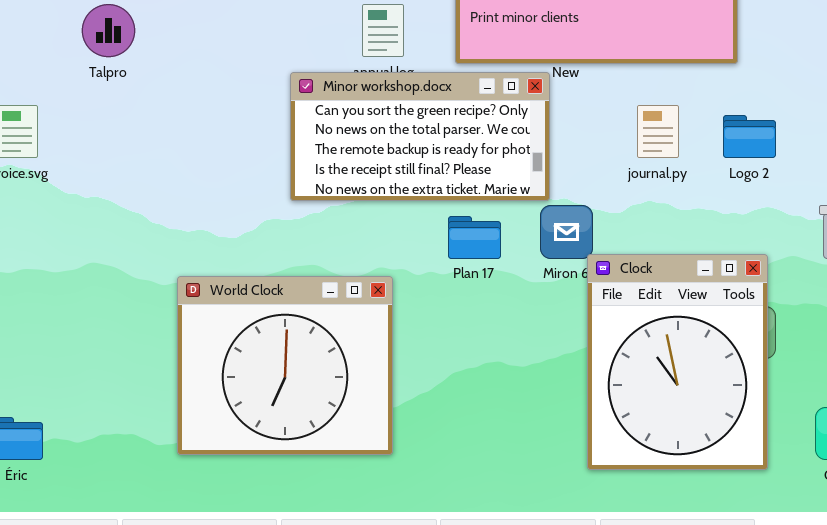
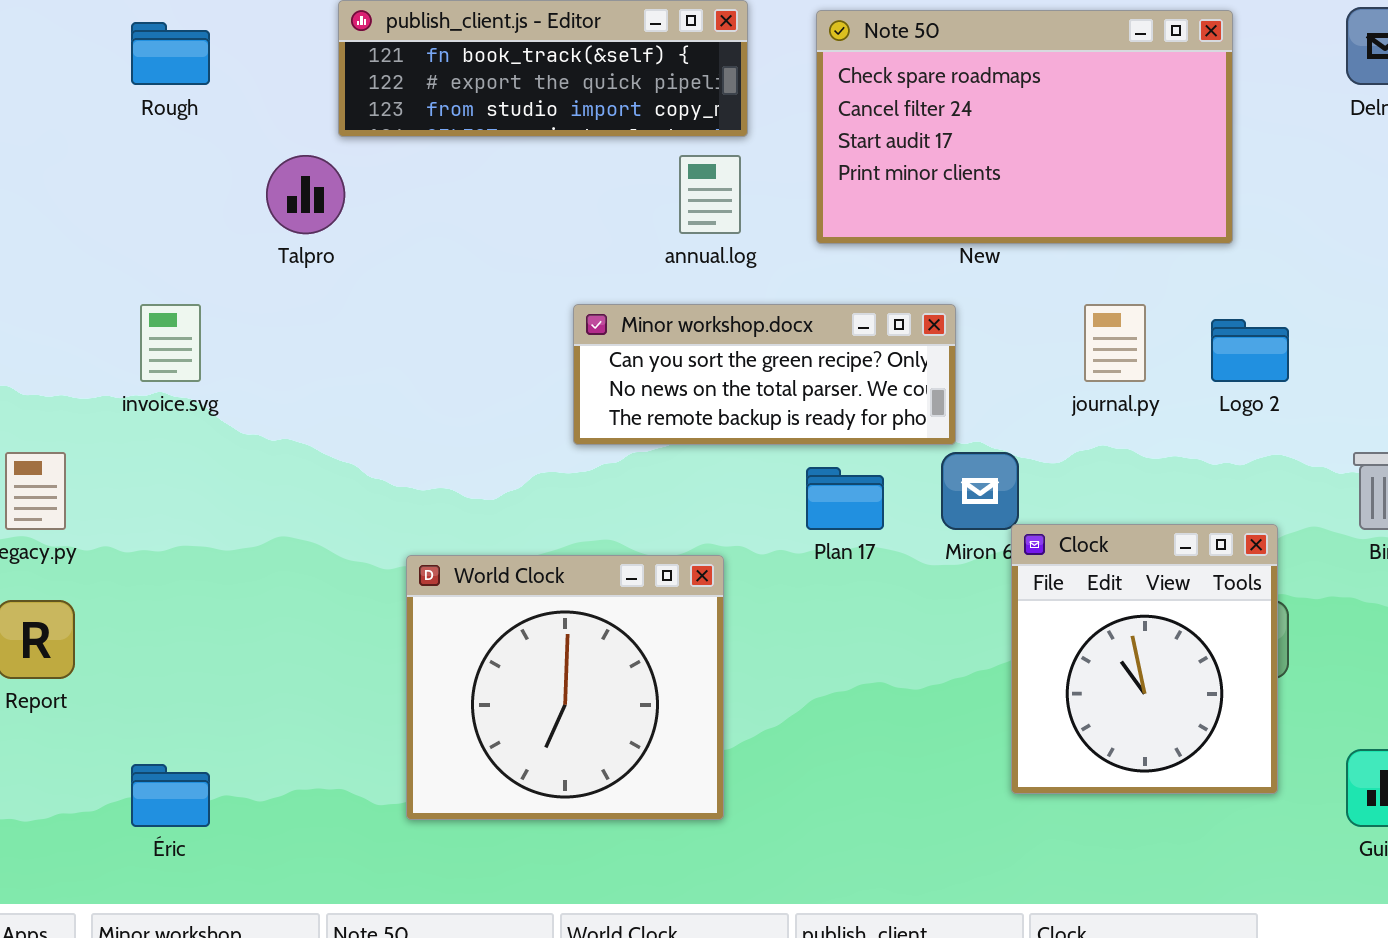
Minor workshop.docx: [290,72,550,201] -> [573,304,956,445], resized
Clock: [587,254,768,470] -> [1011,524,1278,794], resized

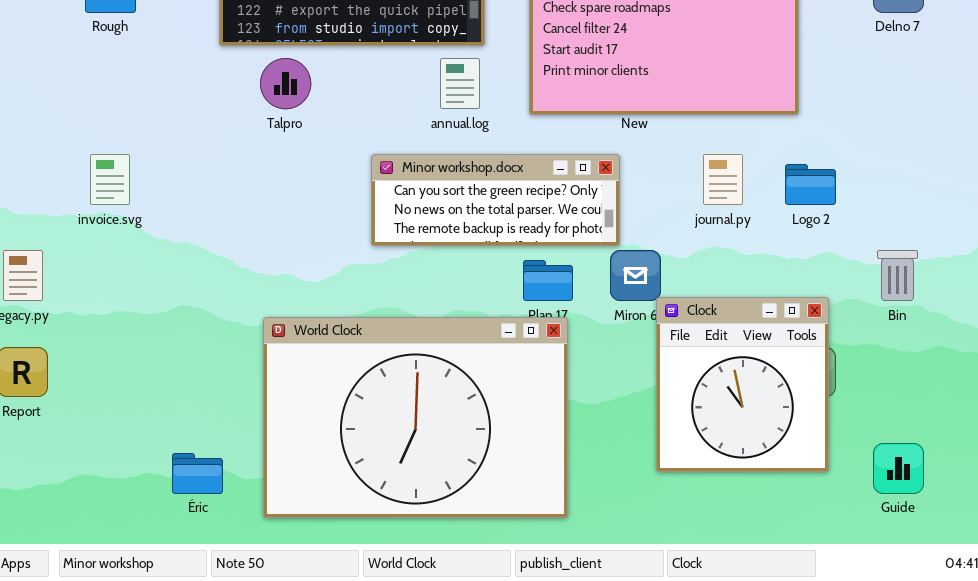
Talpro: [266,155,345,234] -> [260,58,311,109], moved
World Clock: [406,555,724,820] -> [263,317,568,518], resized
Éric: [131,764,210,827] -> [172,453,223,494], moved

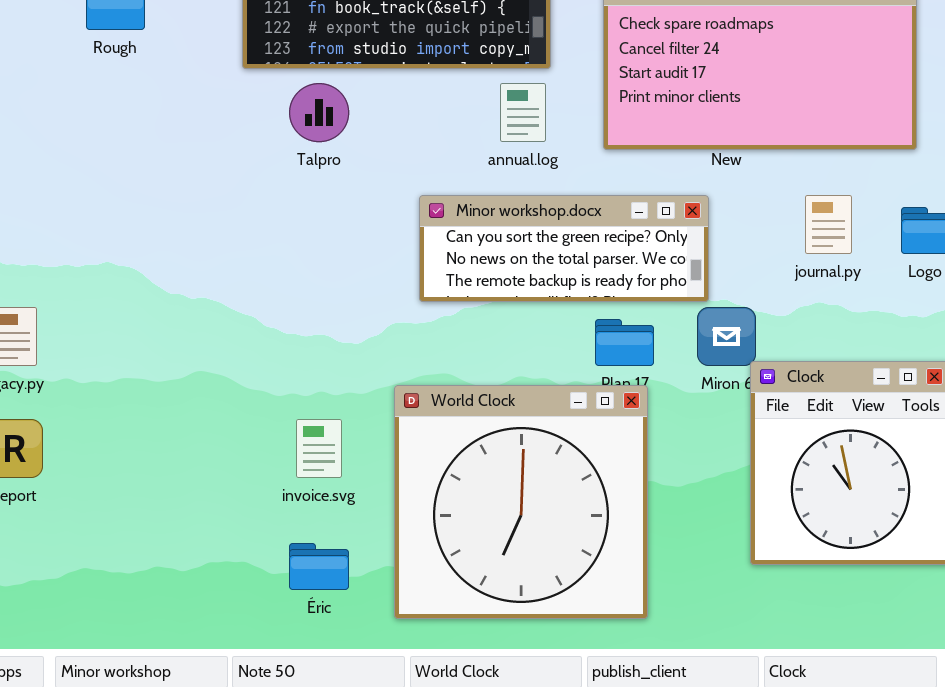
invoice.svg: [90,154,130,205] -> [296,419,342,478], moved
World Clock: [263,317,568,518] -> [394,385,648,619], resized
Éric: [172,453,223,494] -> [289,543,349,590], moved

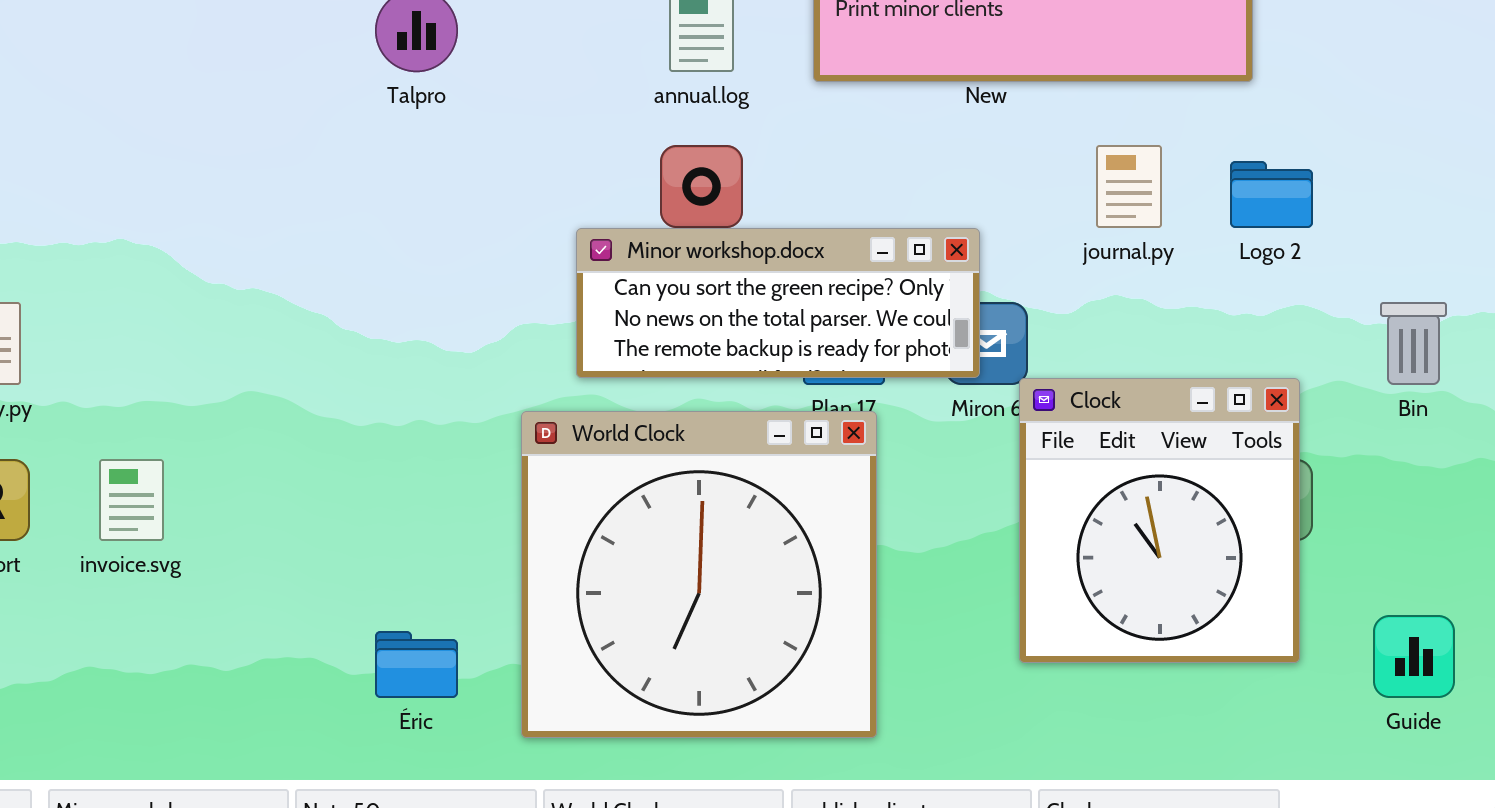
Minor workshop.docx: [419,195,709,302] -> [576,228,980,378], moved
invoice.svg: [296,419,342,478] -> [99,459,164,541], moved

